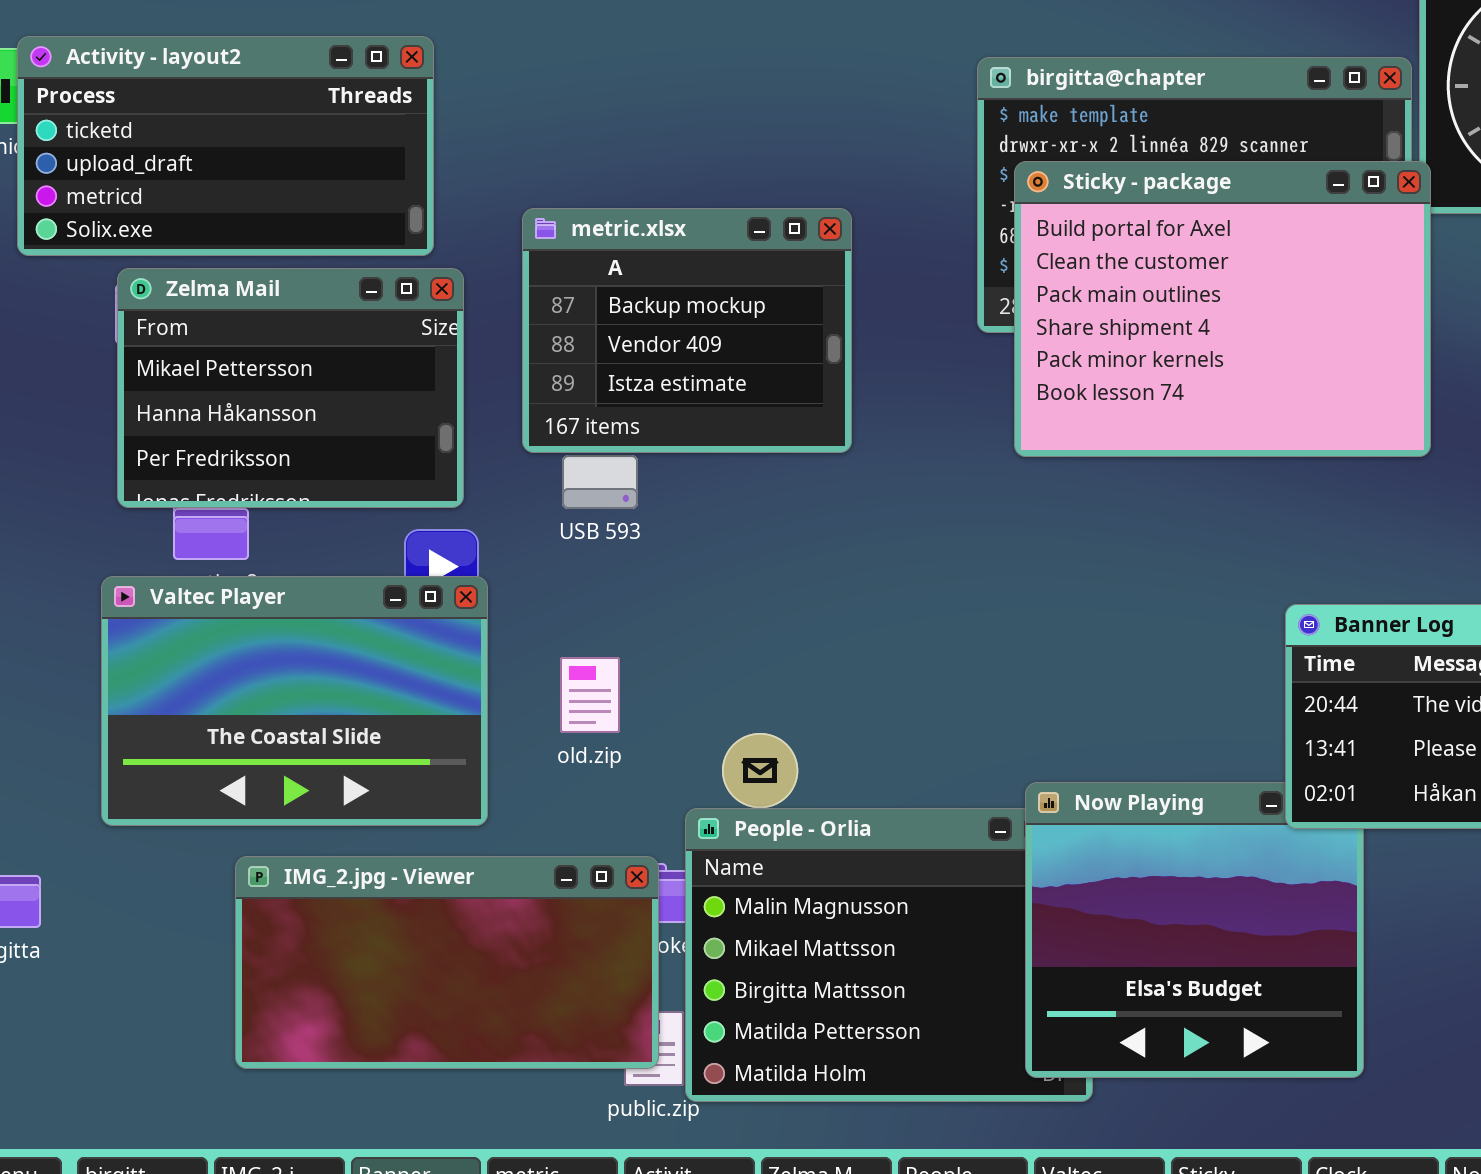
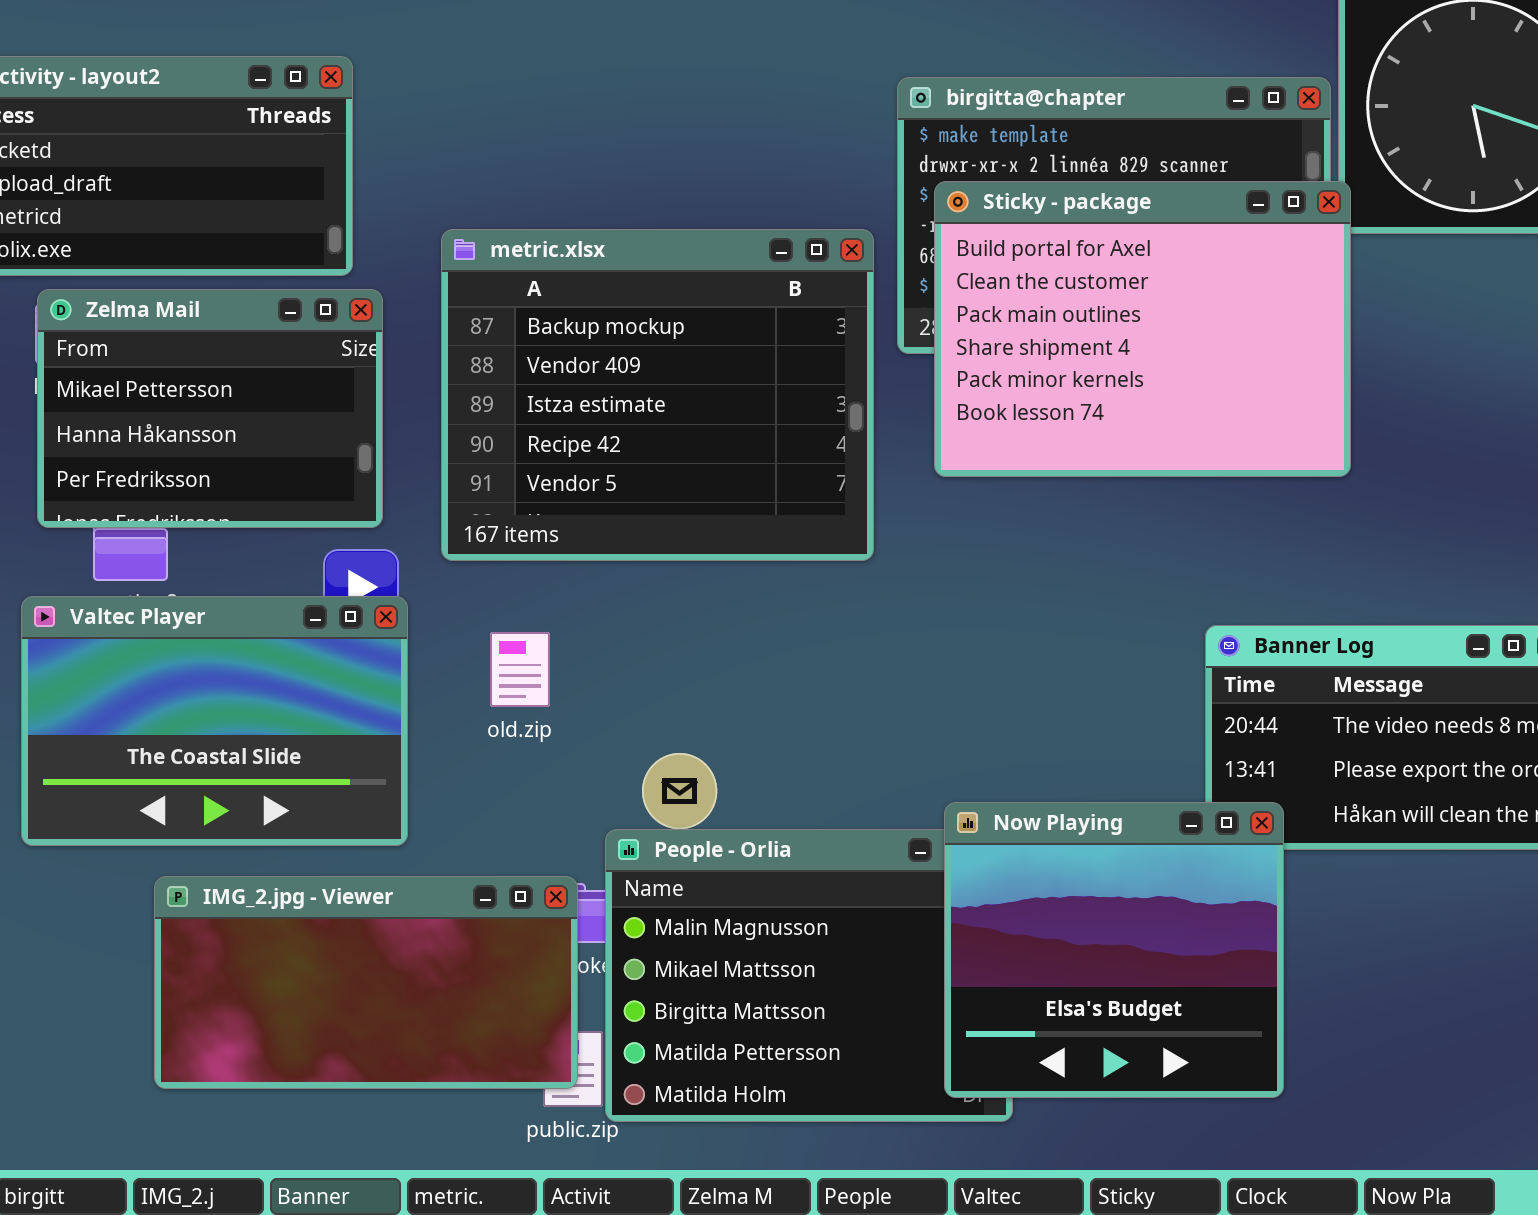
metric.xlsx: [522,208,852,453] -> [441,229,874,561], resized
old.zip: [560,657,620,733] -> [490,632,550,707], moved
Now Playing: [1025,782,1364,1078] -> [944,802,1284,1098], raised

